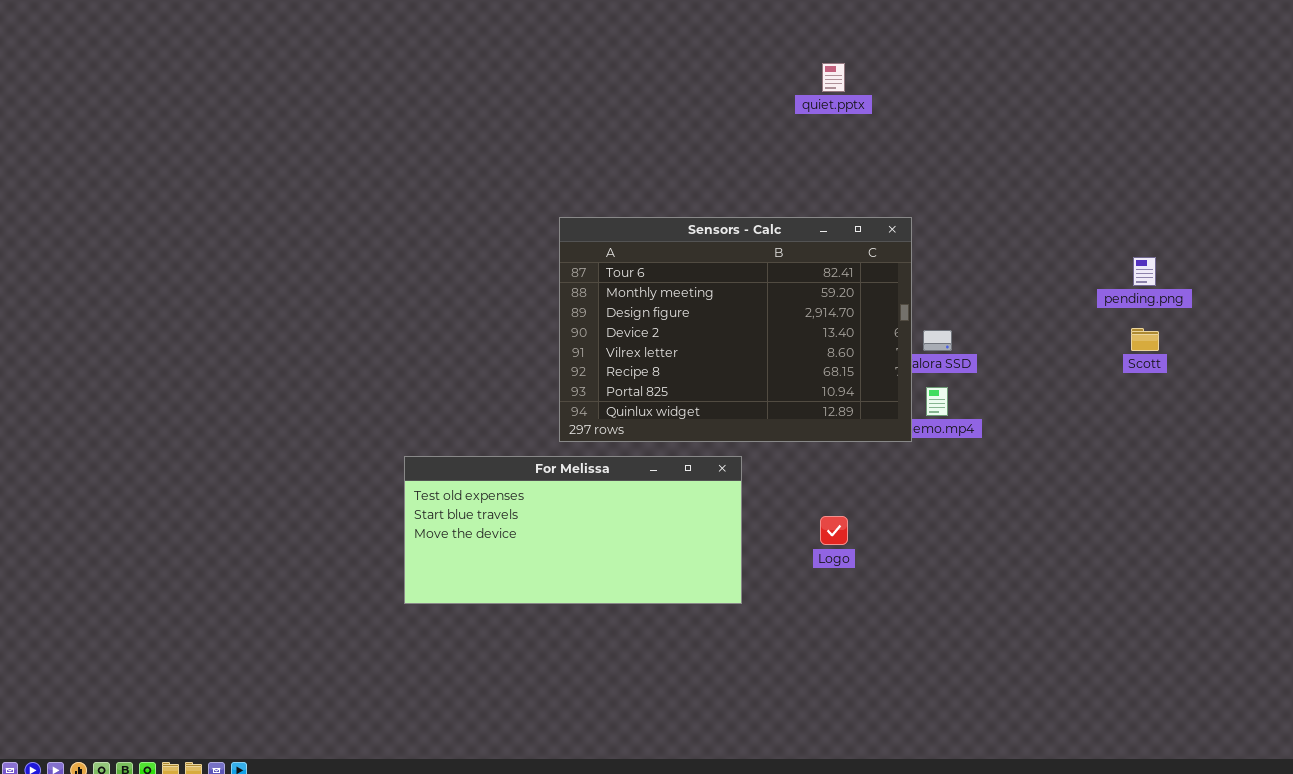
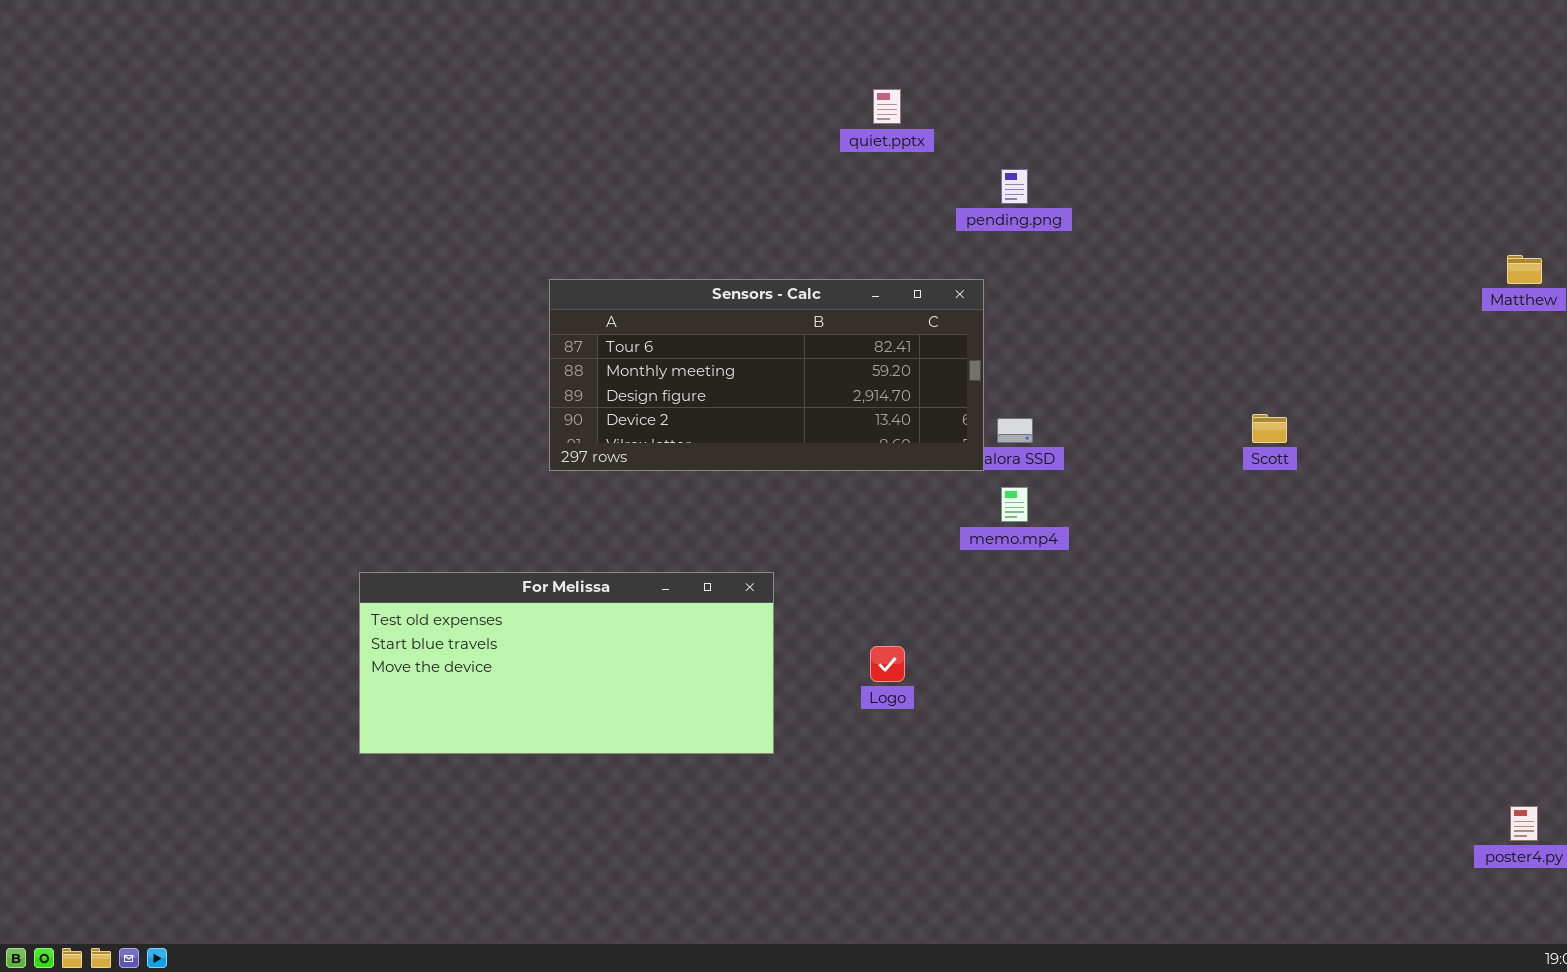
Sensors - Calc: [559,217,912,442] -> [549,279,984,471], resized
pending.png: [1133,257,1156,286] -> [1001,169,1028,204], moved

